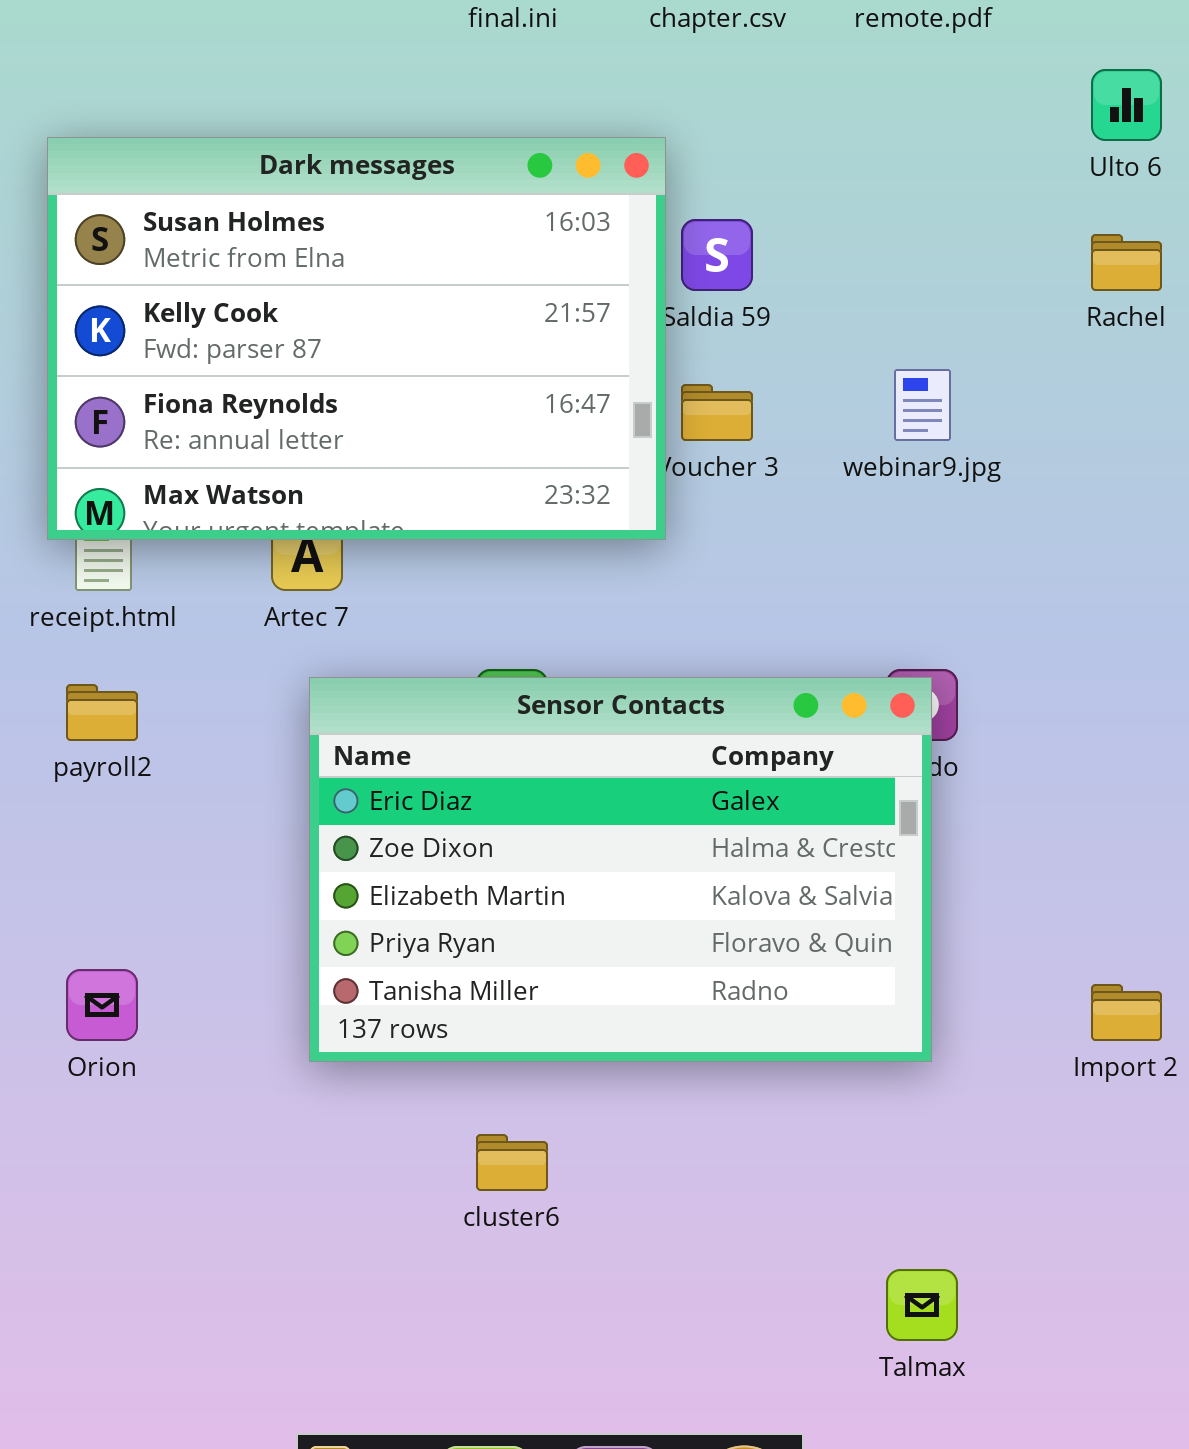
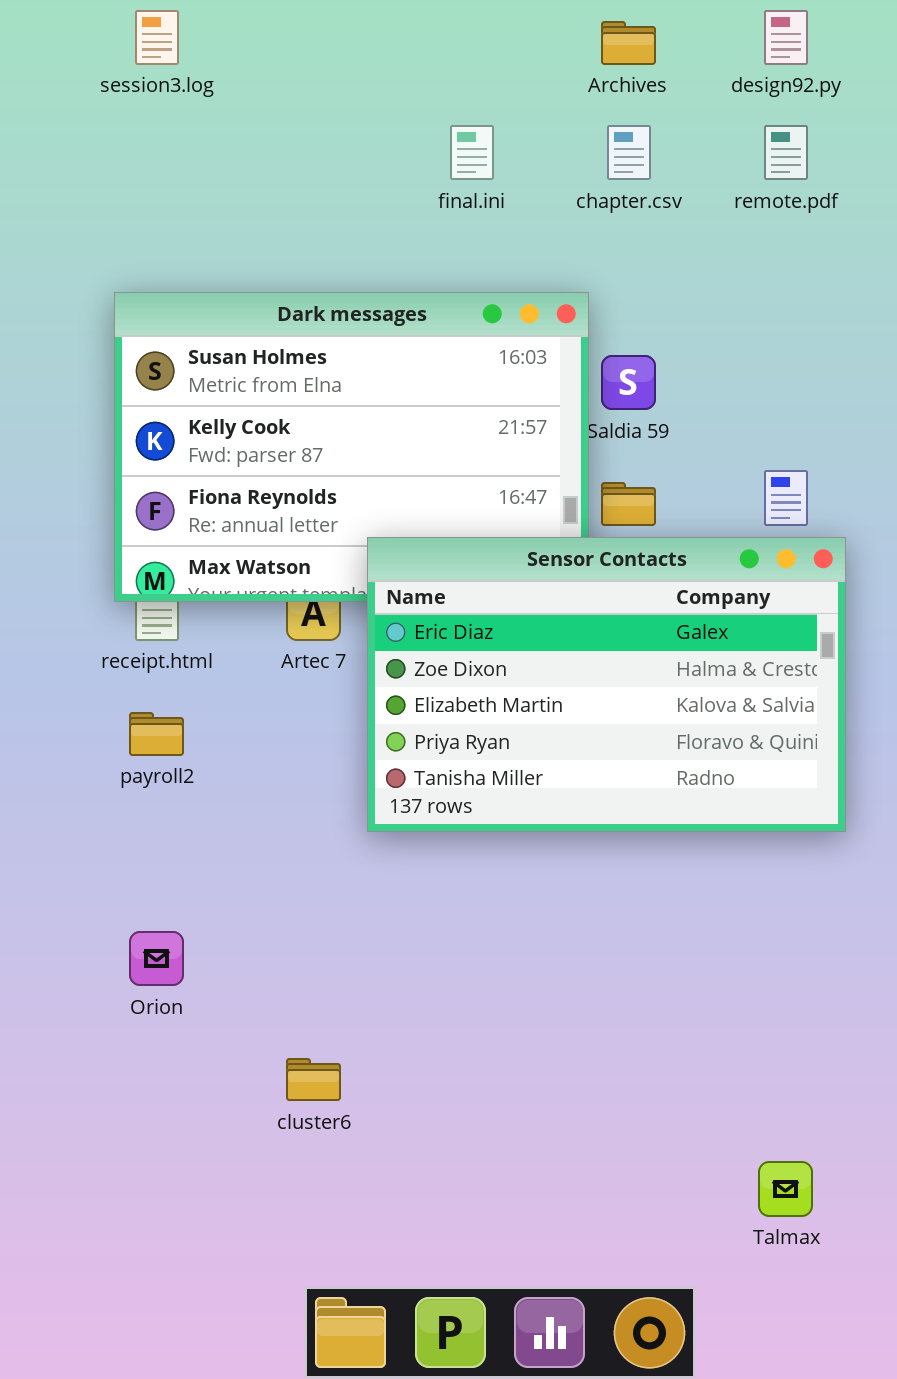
Sensor Contacts: [309,677,932,1062] -> [367,537,846,832], moved
cluster6: [476,1134,548,1191] -> [286,1058,341,1101], moved

